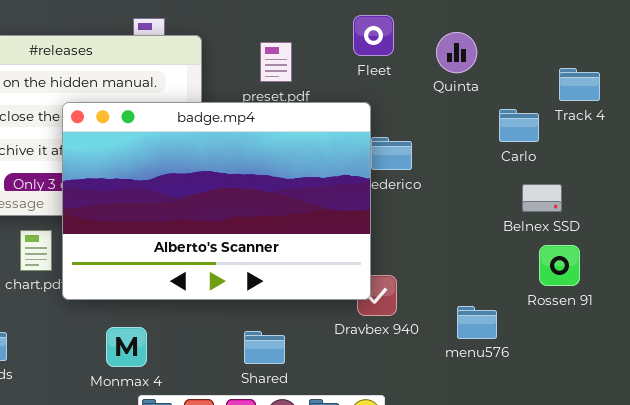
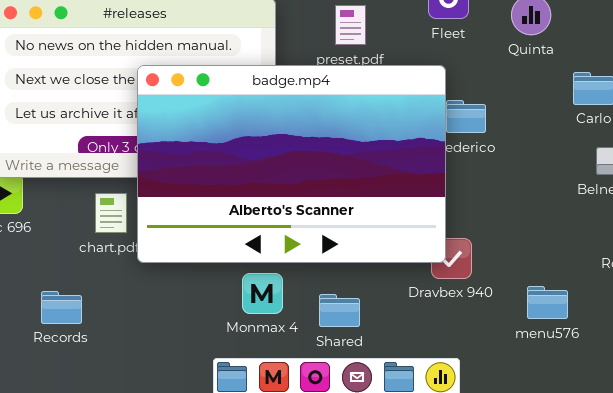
menu576: [457,306,497,339] -> [527,286,568,319], moved
Monmax 4: [106,327,147,367] -> [242,273,283,314], moved

